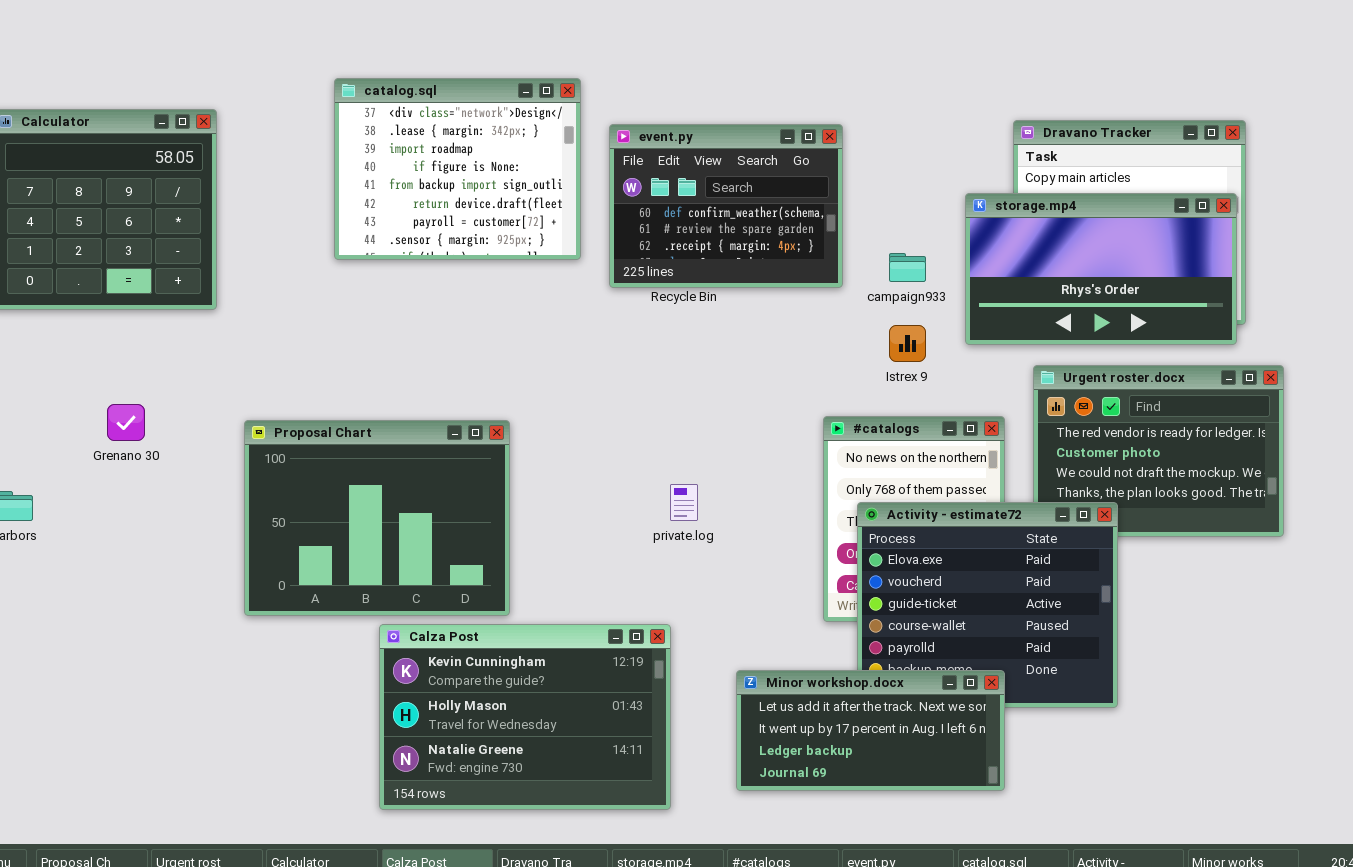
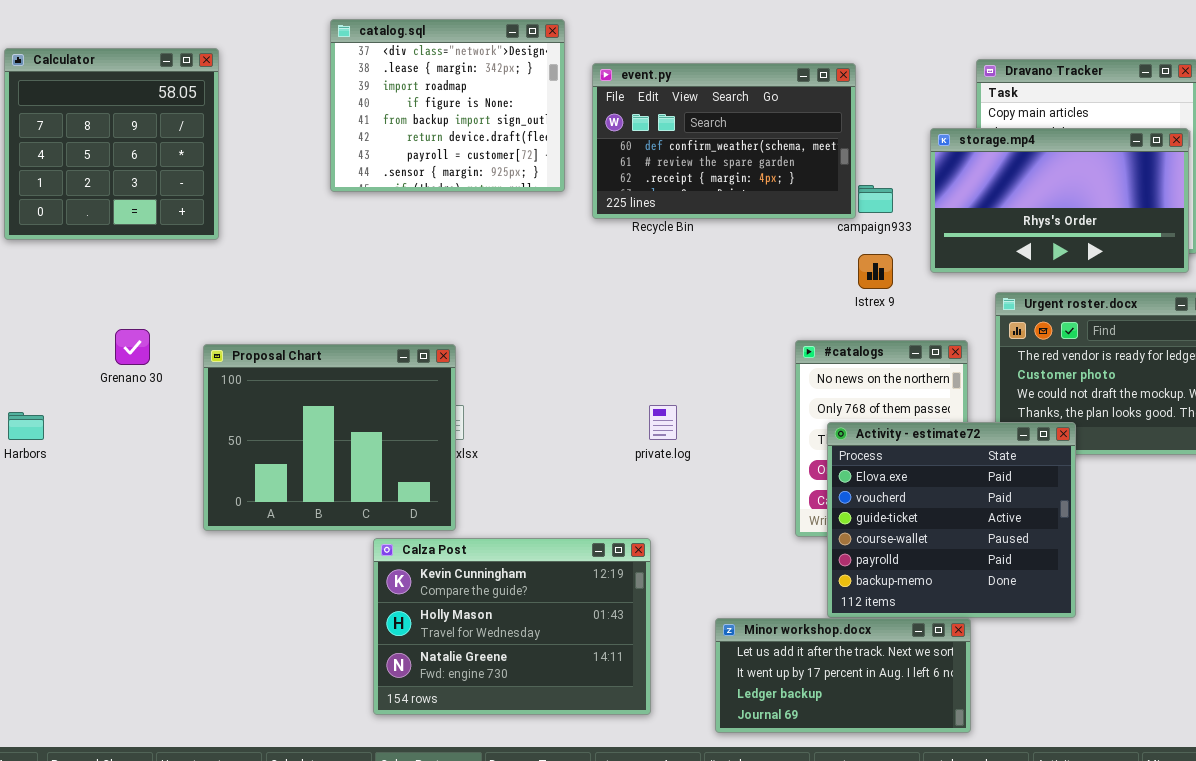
event.py: [609,124,843,288] -> [592,63,856,219], resized
Proposal Chart: [244,420,510,616] -> [203,344,456,531], moved
Minor workshop.docx: [736,670,1005,791] -> [715,618,971,733], moved

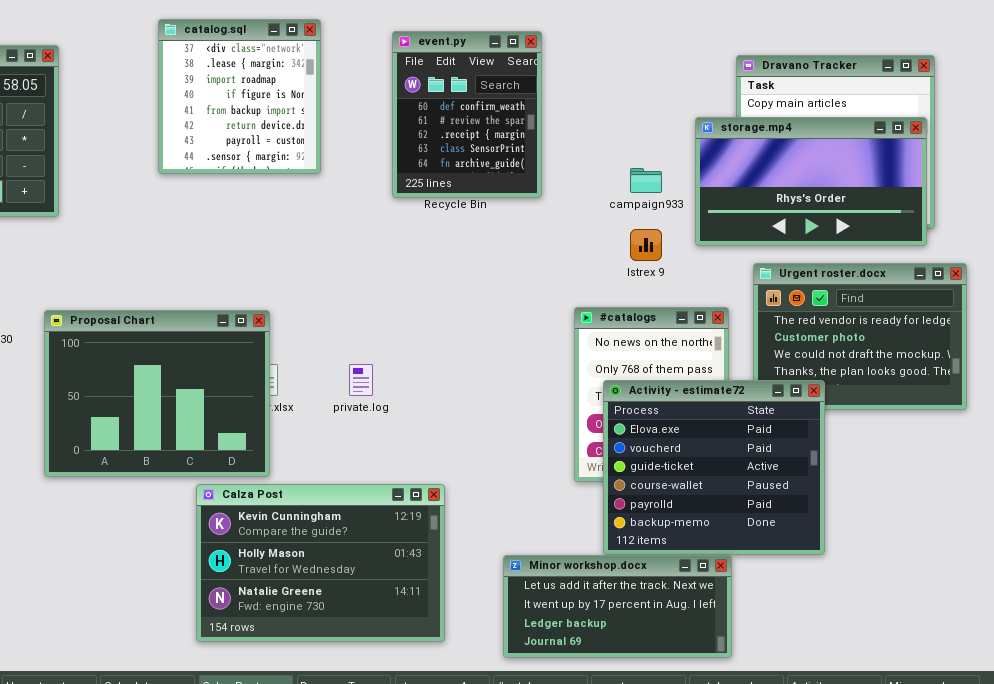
catalog.sql: [330,19,565,192] -> [158,19,321,174], resized
event.py: [592,63,856,219] -> [392,31,542,198], resized
private.log: [649,405,677,440] -> [349,364,373,396], moved

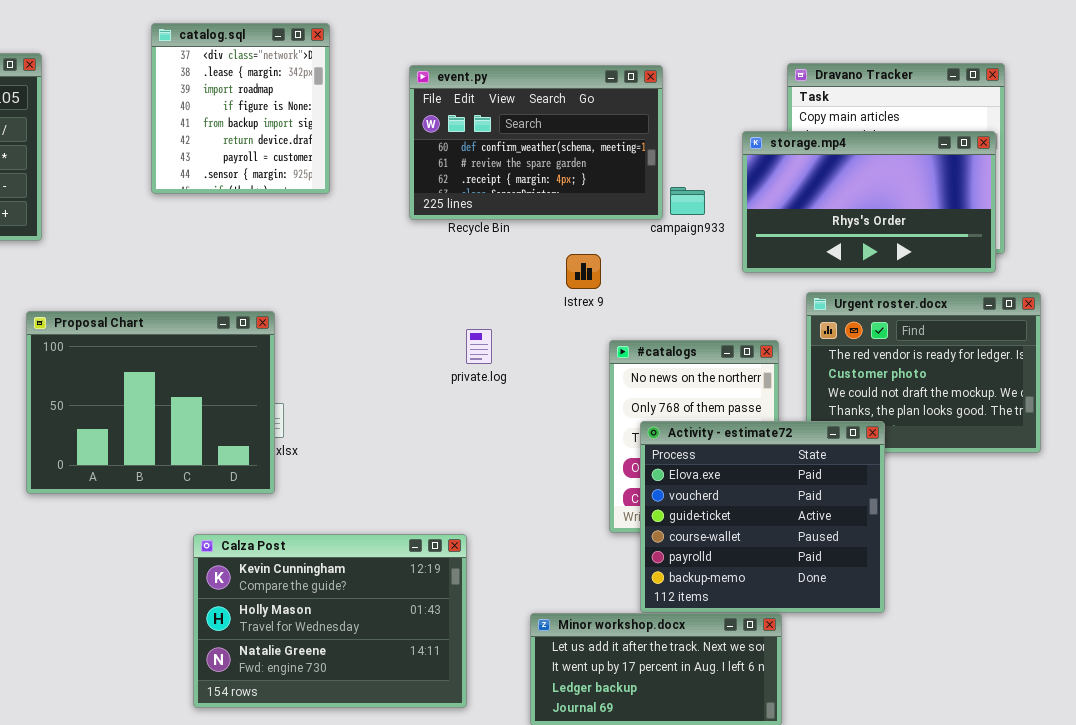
event.py: [392,31,542,198] -> [409,65,663,220], resized
Istrex 9: [630,229,662,261] -> [566,254,601,289], moved
Proposal Chart: [44,310,270,477] -> [26,311,275,494], moved
private.log: [349,364,373,396] -> [466,329,492,364], moved

